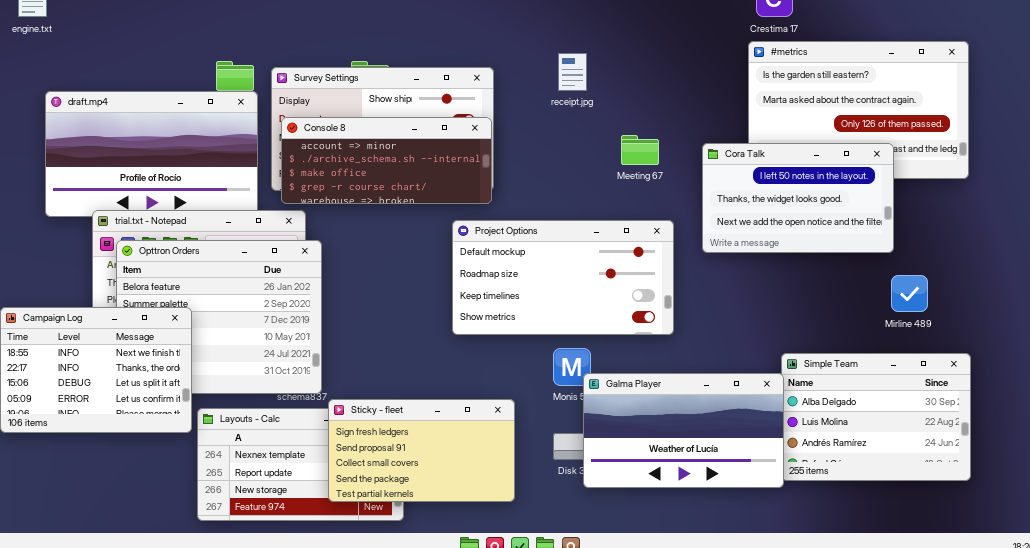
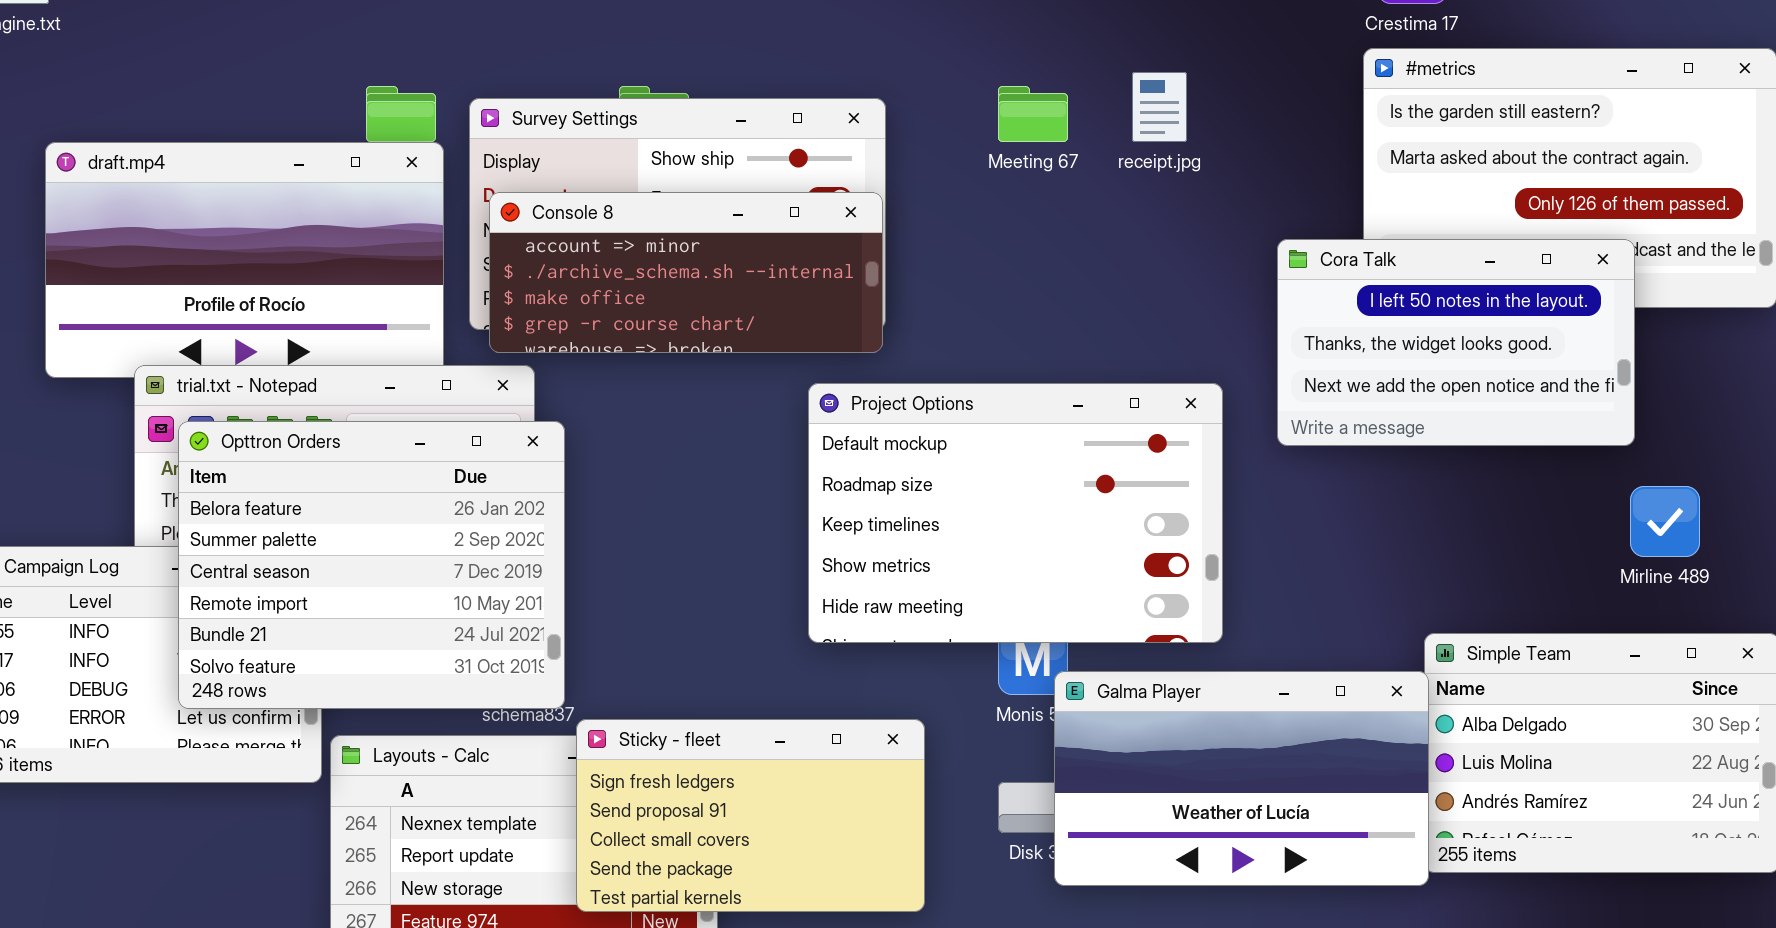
receipt.jpg: [558,53,587,91] -> [1132,72,1187,142], moved
Meeting 67: [621,135,659,165] -> [998,86,1068,142], moved
Project Options: [452,220,674,335] -> [808,383,1223,643], resized
Opttron Orders: [116,240,322,394] -> [178,421,565,709], raised

